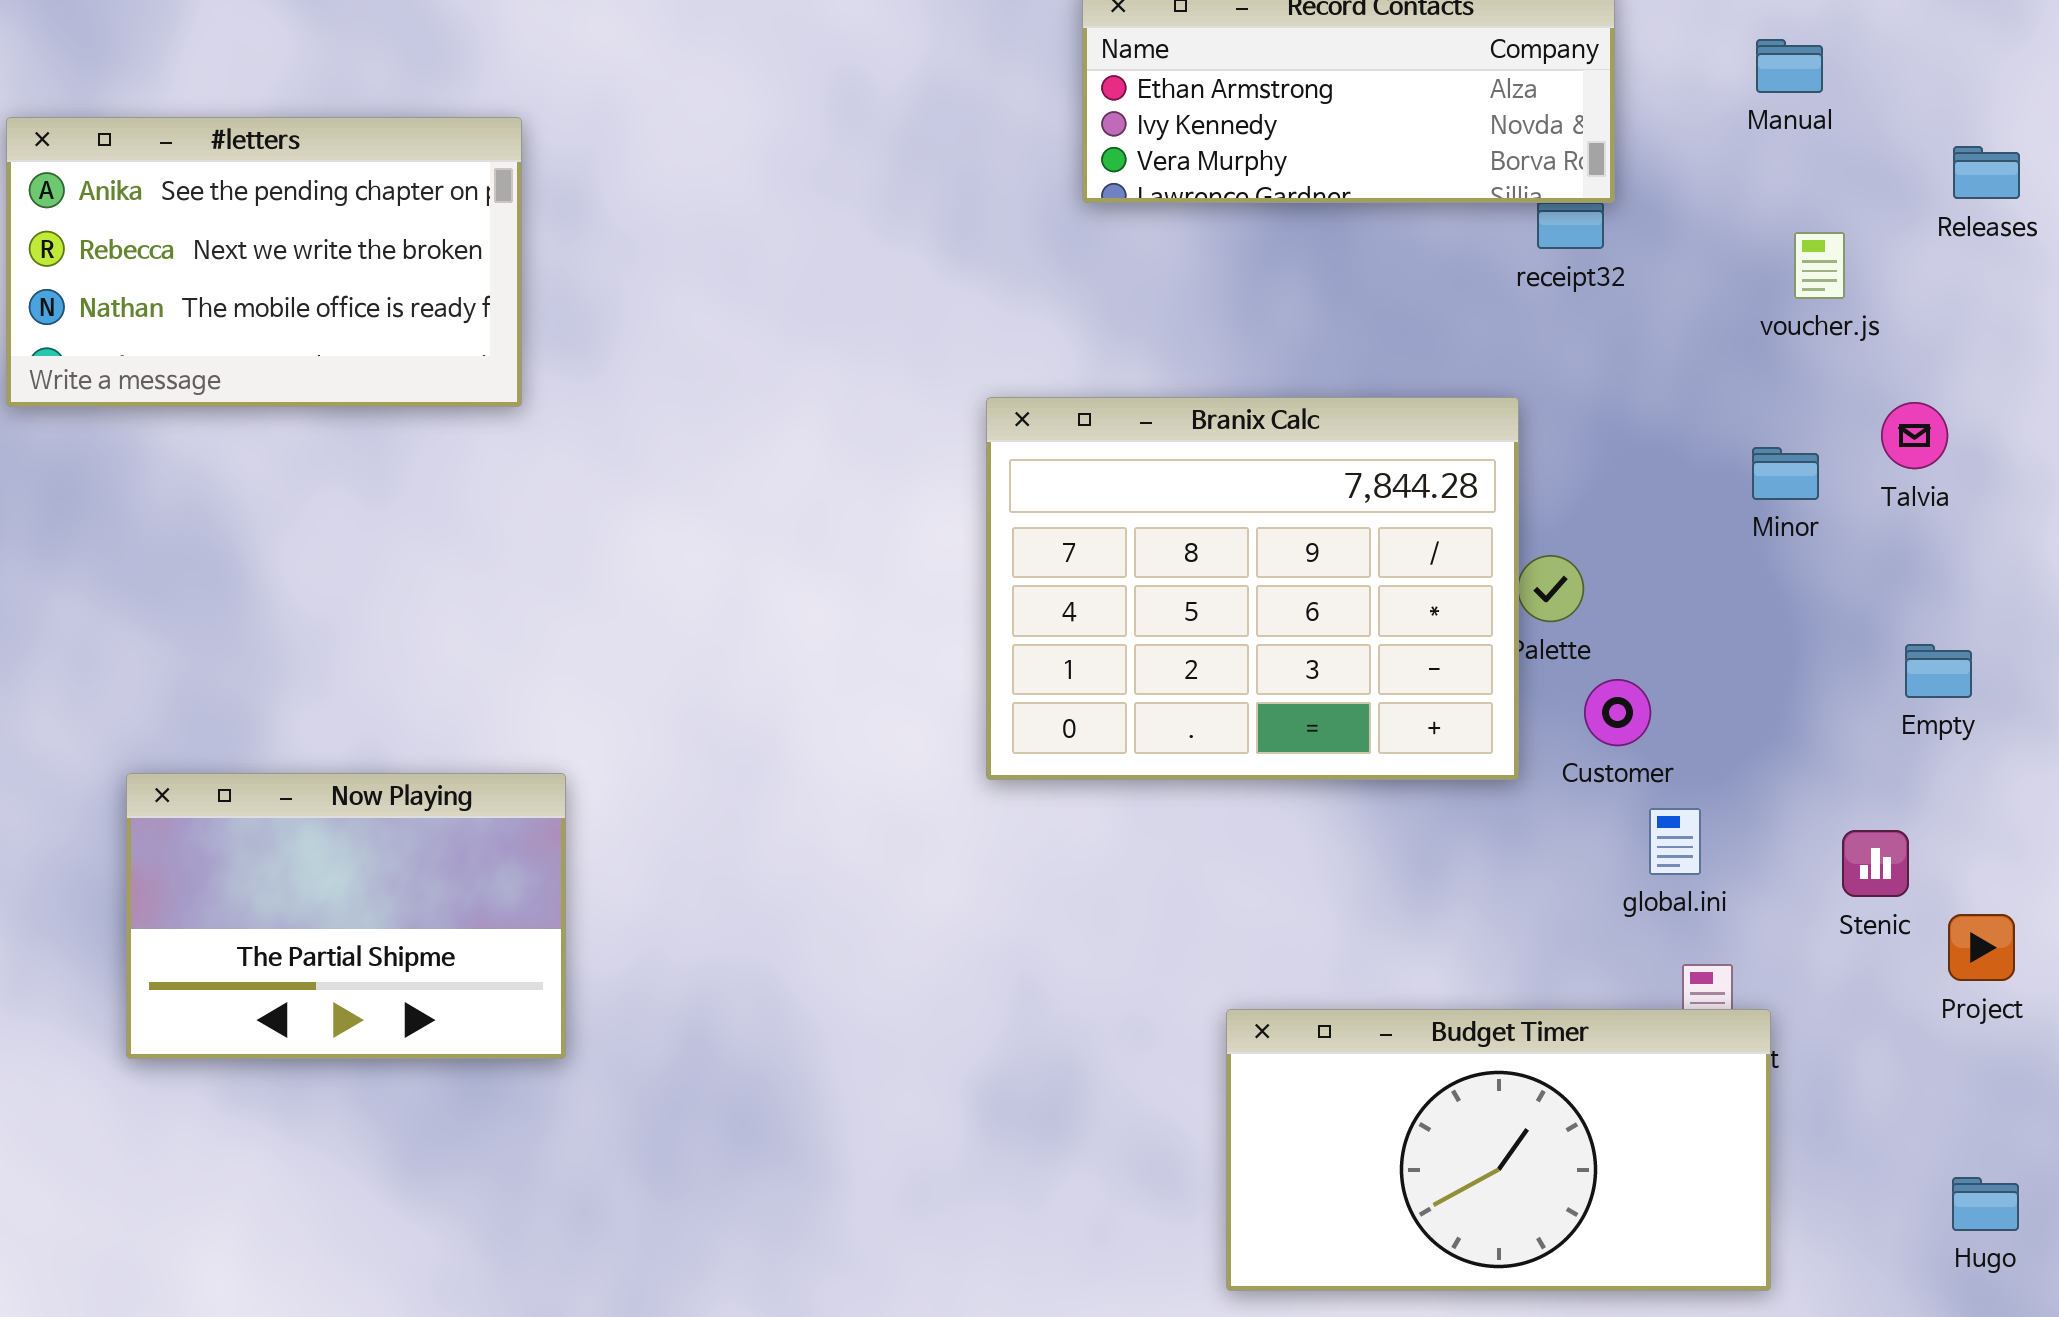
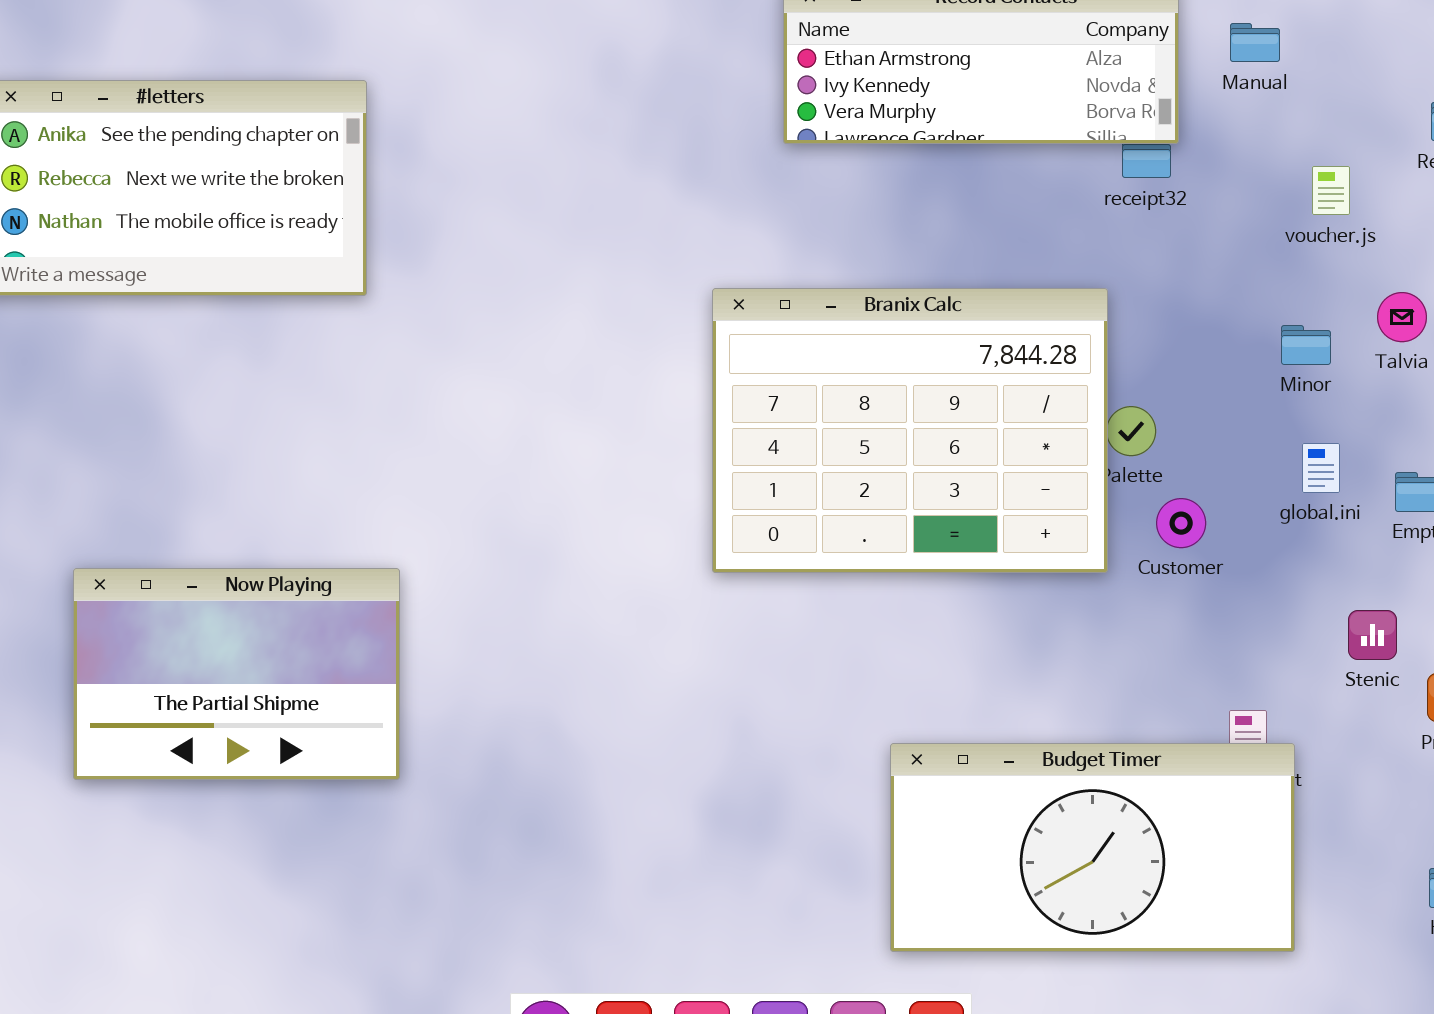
Manual: [1756,39,1823,93] -> [1230,23,1280,62], moved
global.ini: [1649,808,1701,875] -> [1302,443,1340,493], moved

